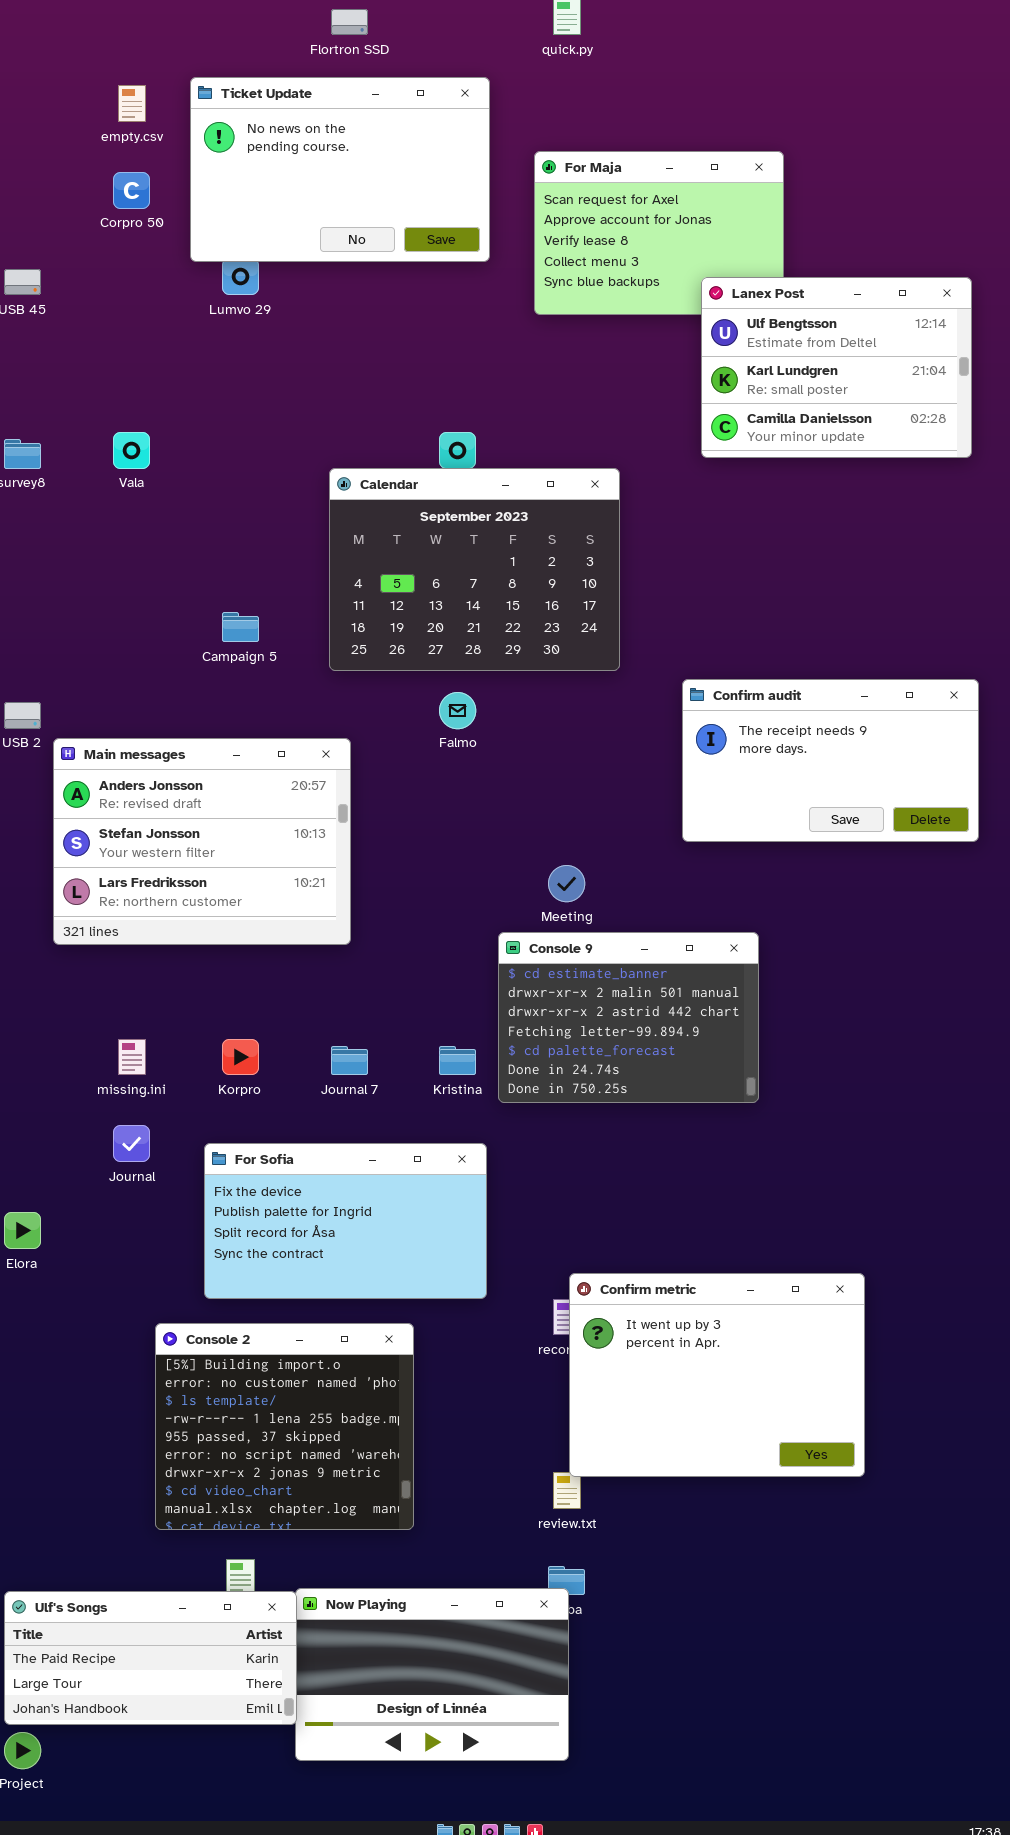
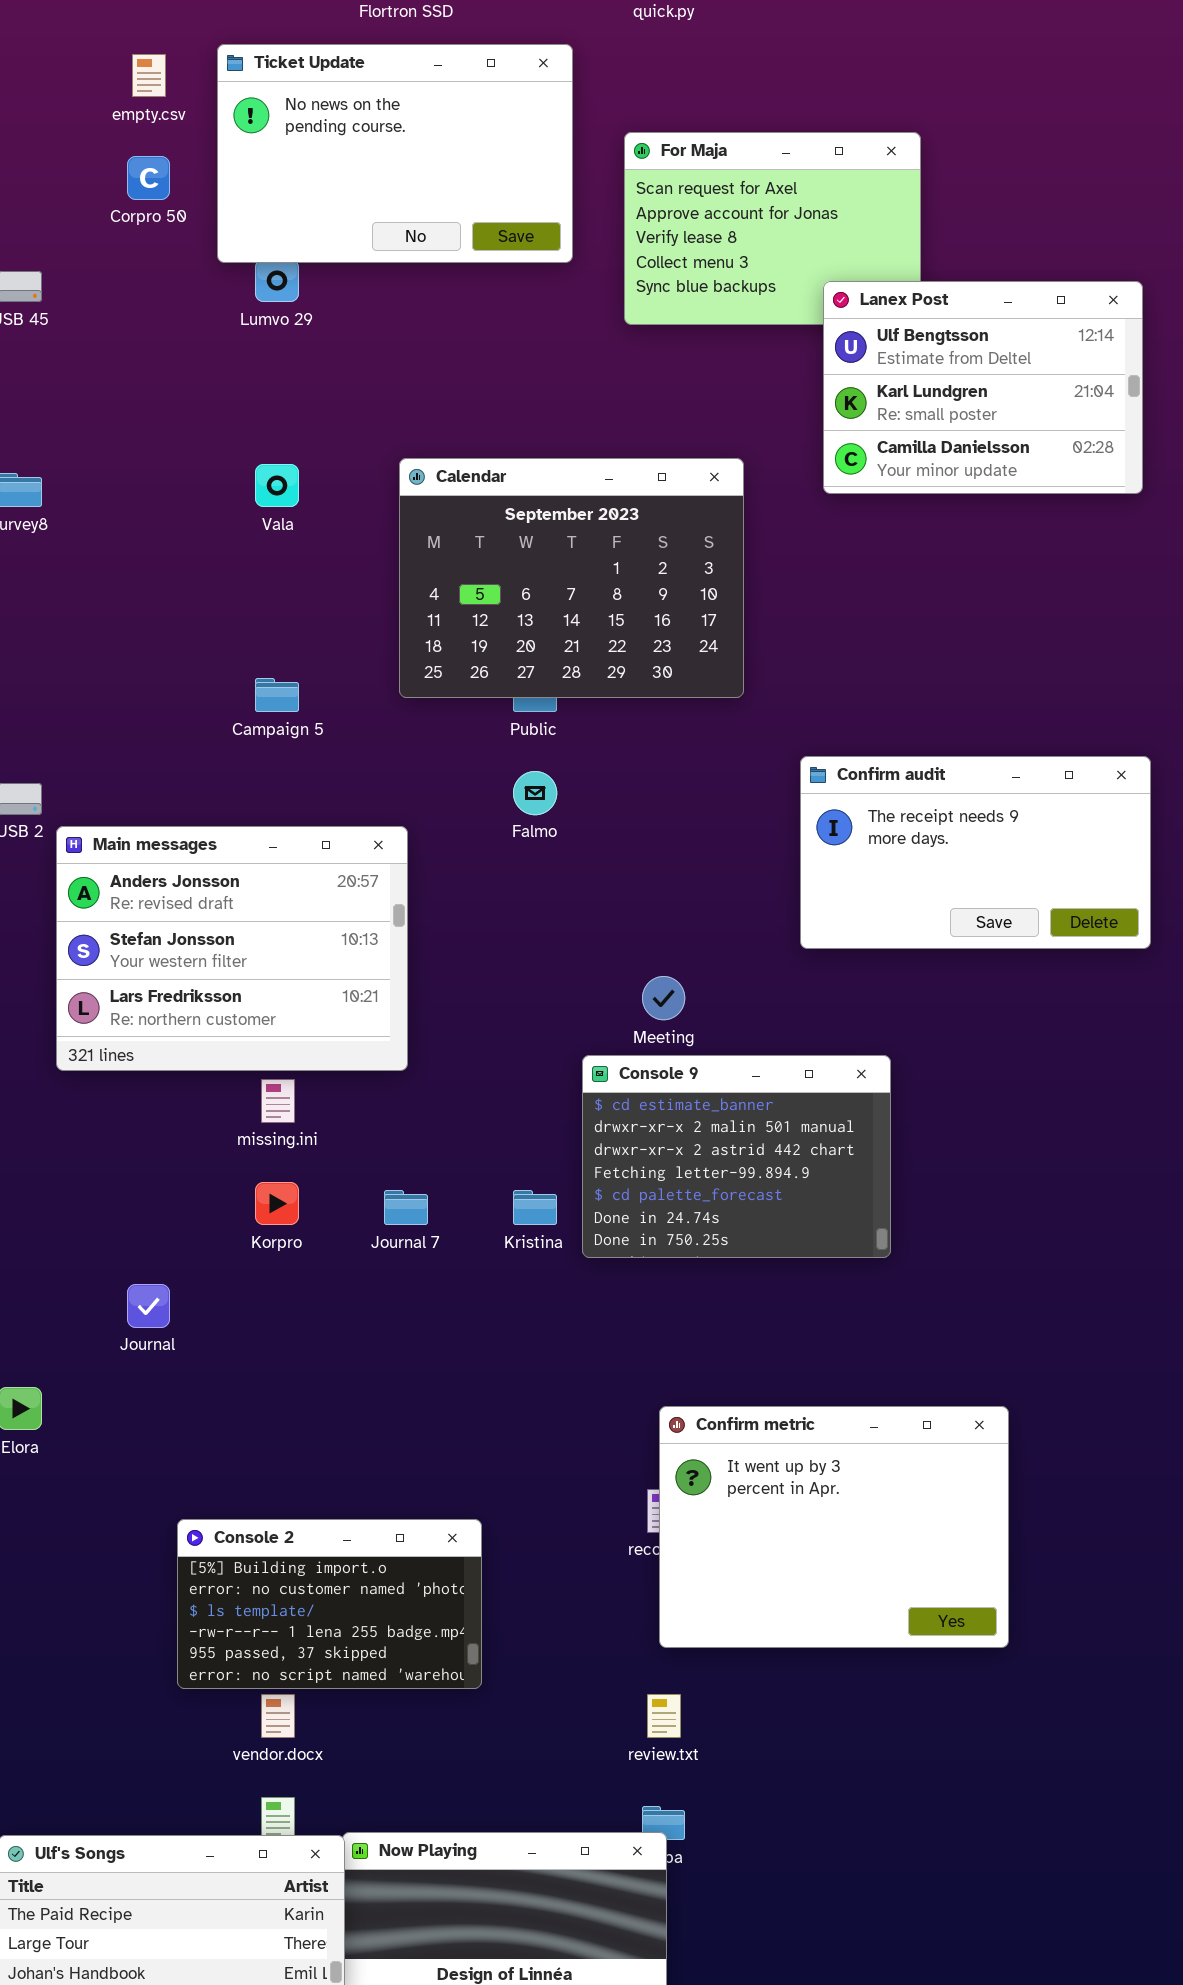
Vala: [113,432,150,469] -> [255,464,299,507], moved
Calendar: [329,468,620,671] -> [399,458,744,698], moved
missing.ini: [118,1039,146,1075] -> [261,1079,295,1123], moved
For Sofia: [204,1143,487,1299] -> none, closed
Confirm metric: [569,1273,865,1477] -> [659,1406,1009,1648], moved
Console 2: [155,1323,414,1530] -> [177,1519,482,1689], resized

